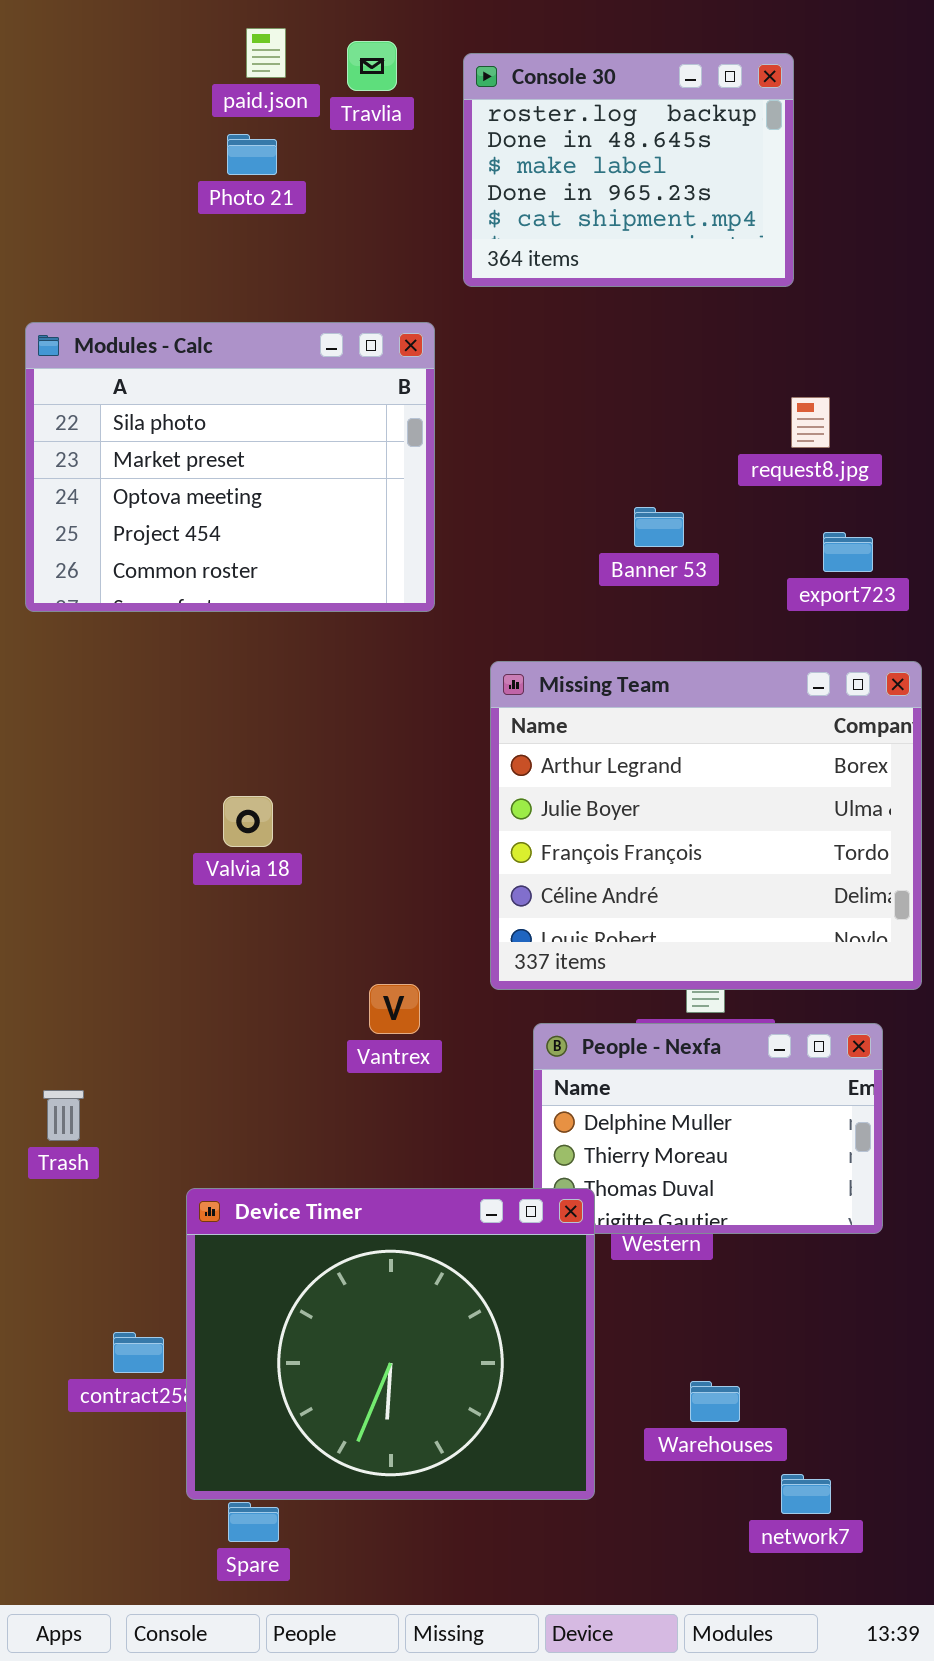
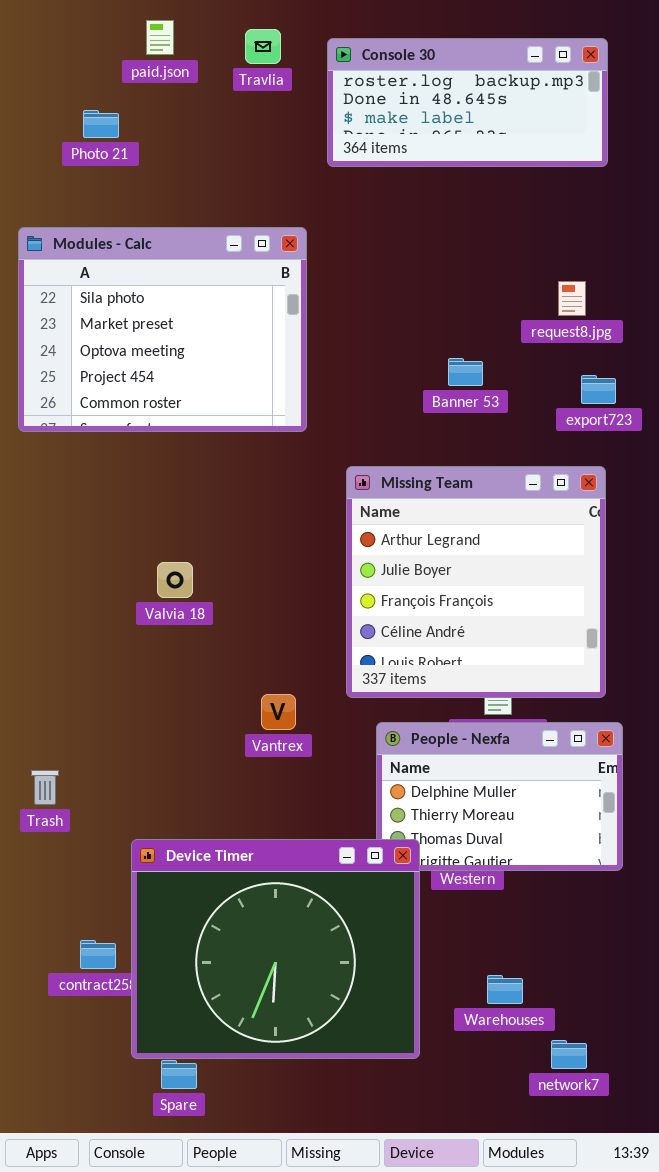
paid.json: [246,28,286,78] -> [146,20,174,55], moved
Console 30: [463,53,794,287] -> [327,38,608,167], resized
Photo 21: [227,134,277,175] -> [83,110,119,138], moved
Missing Team: [490,661,922,990] -> [346,466,606,698], resized

